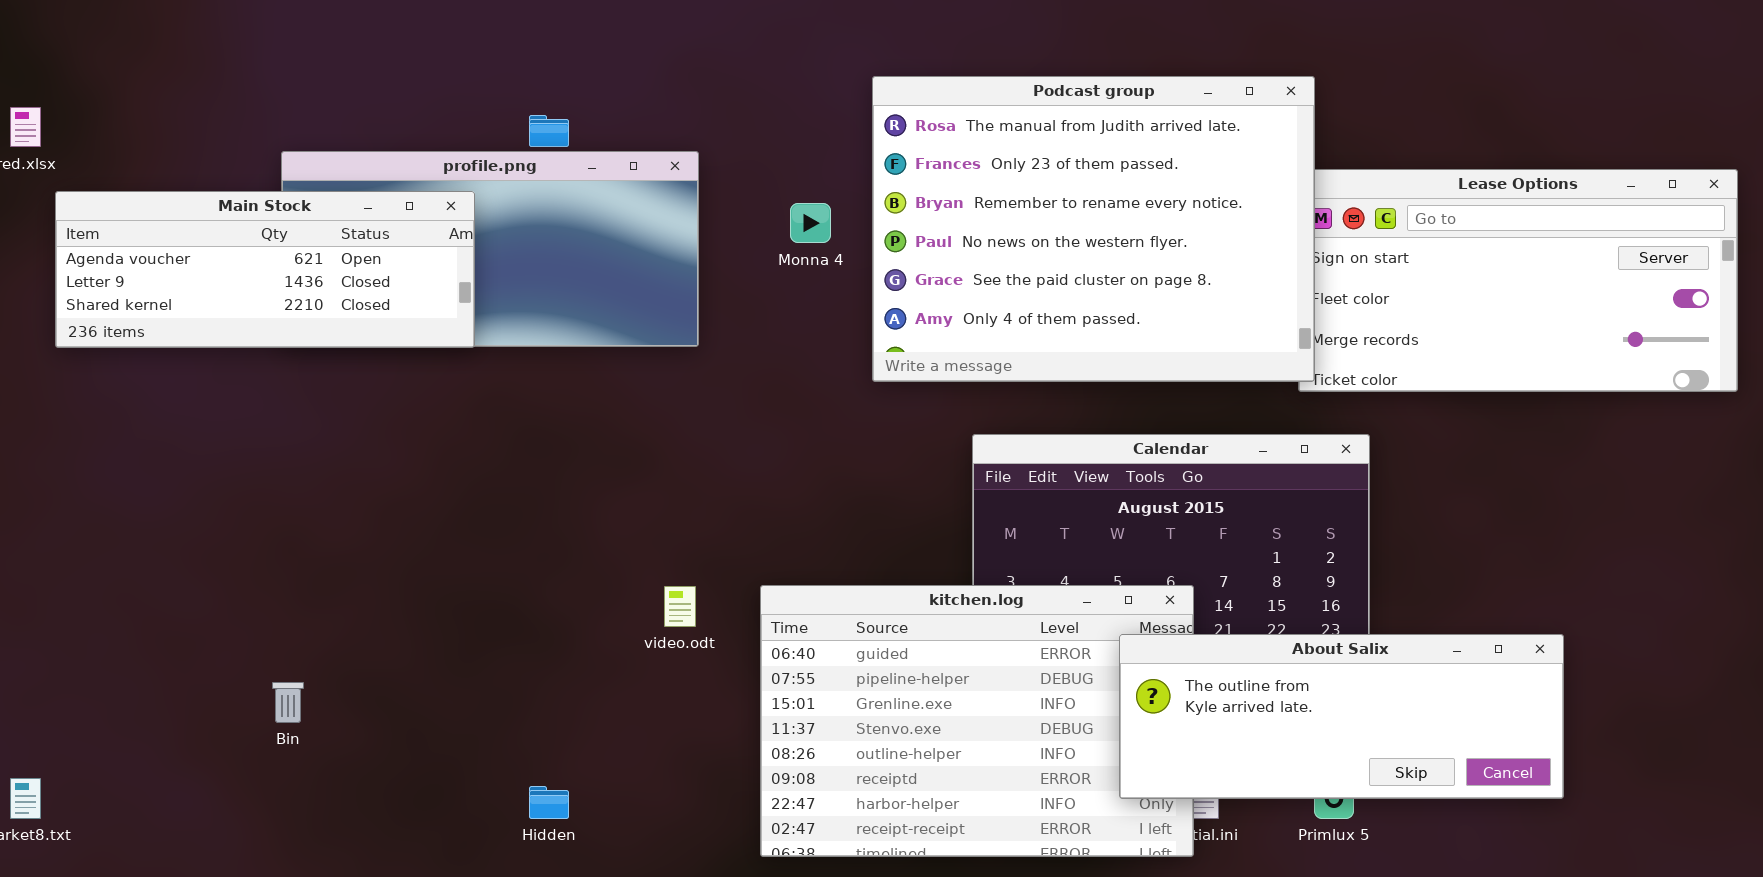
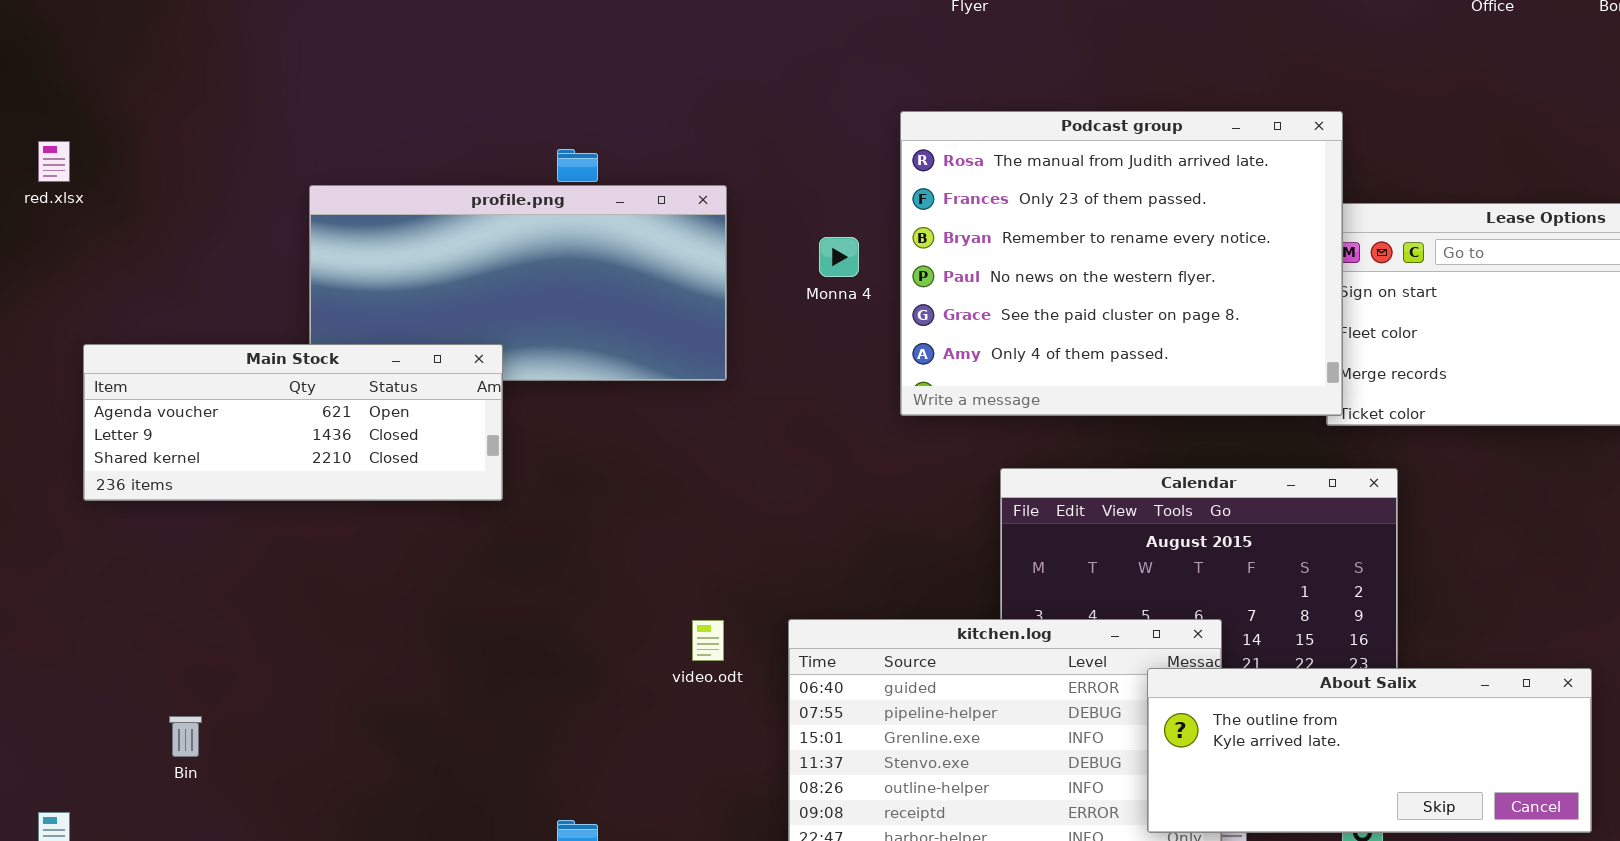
Main Stock: [55,191,475,348] -> [83,344,503,501], moved
Bin: [272,682,304,723] -> [169,716,202,757], moved

